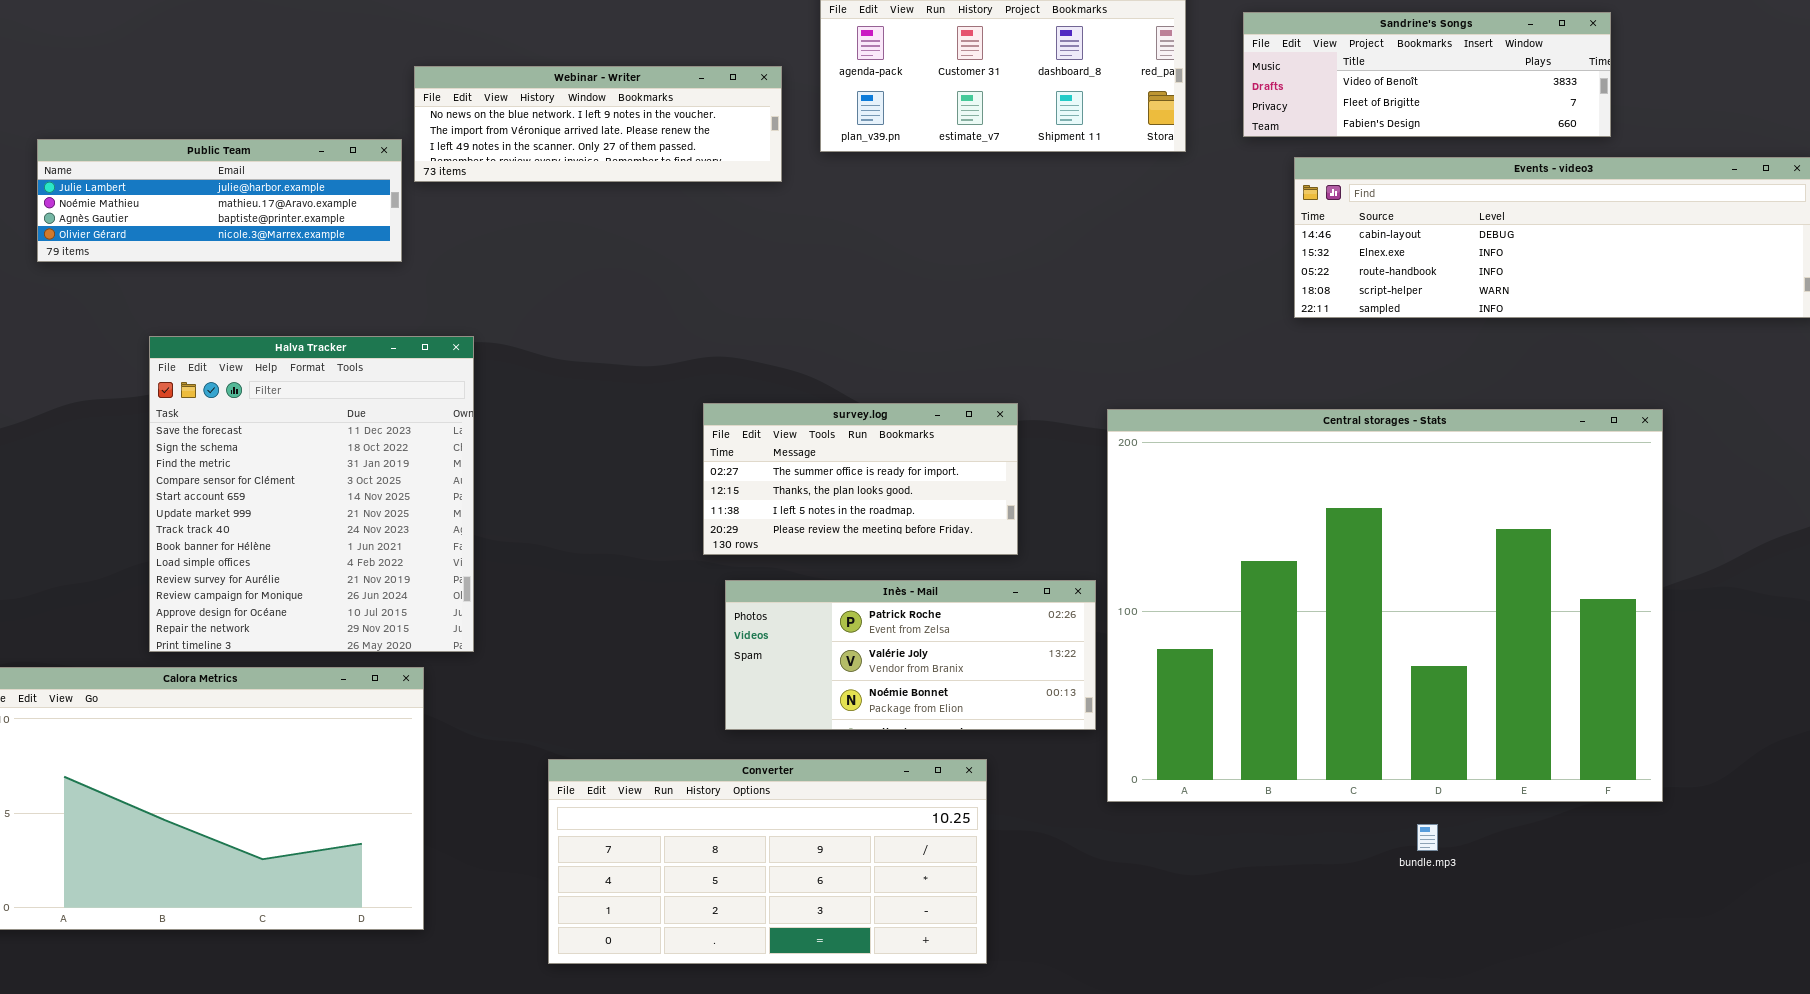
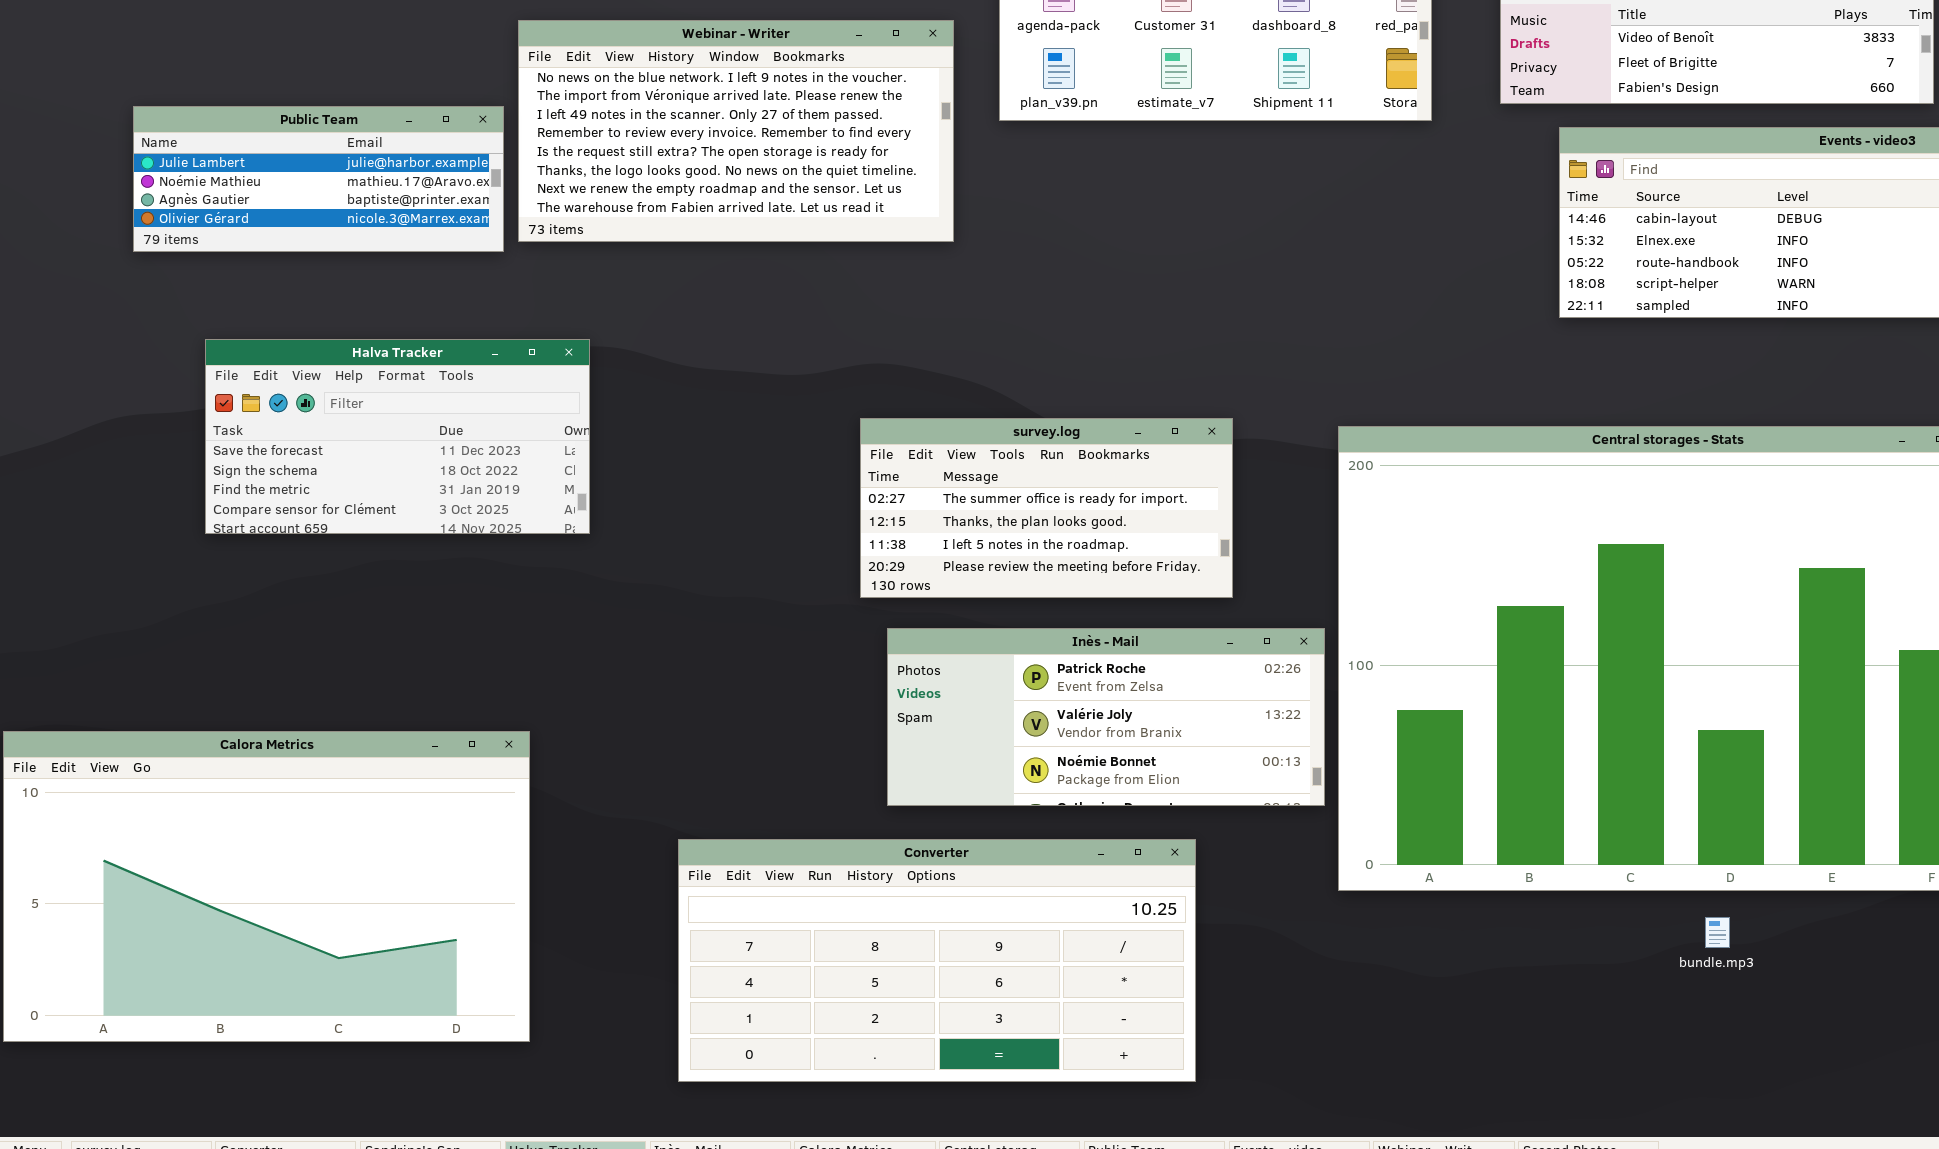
Webinar - Writer: [414,66,782,182] -> [518,20,954,242], resized
Public Team: [37,139,402,262] -> [133,106,504,252], resized
Halva Tracker: [149,336,474,652] -> [205,339,590,534], resized

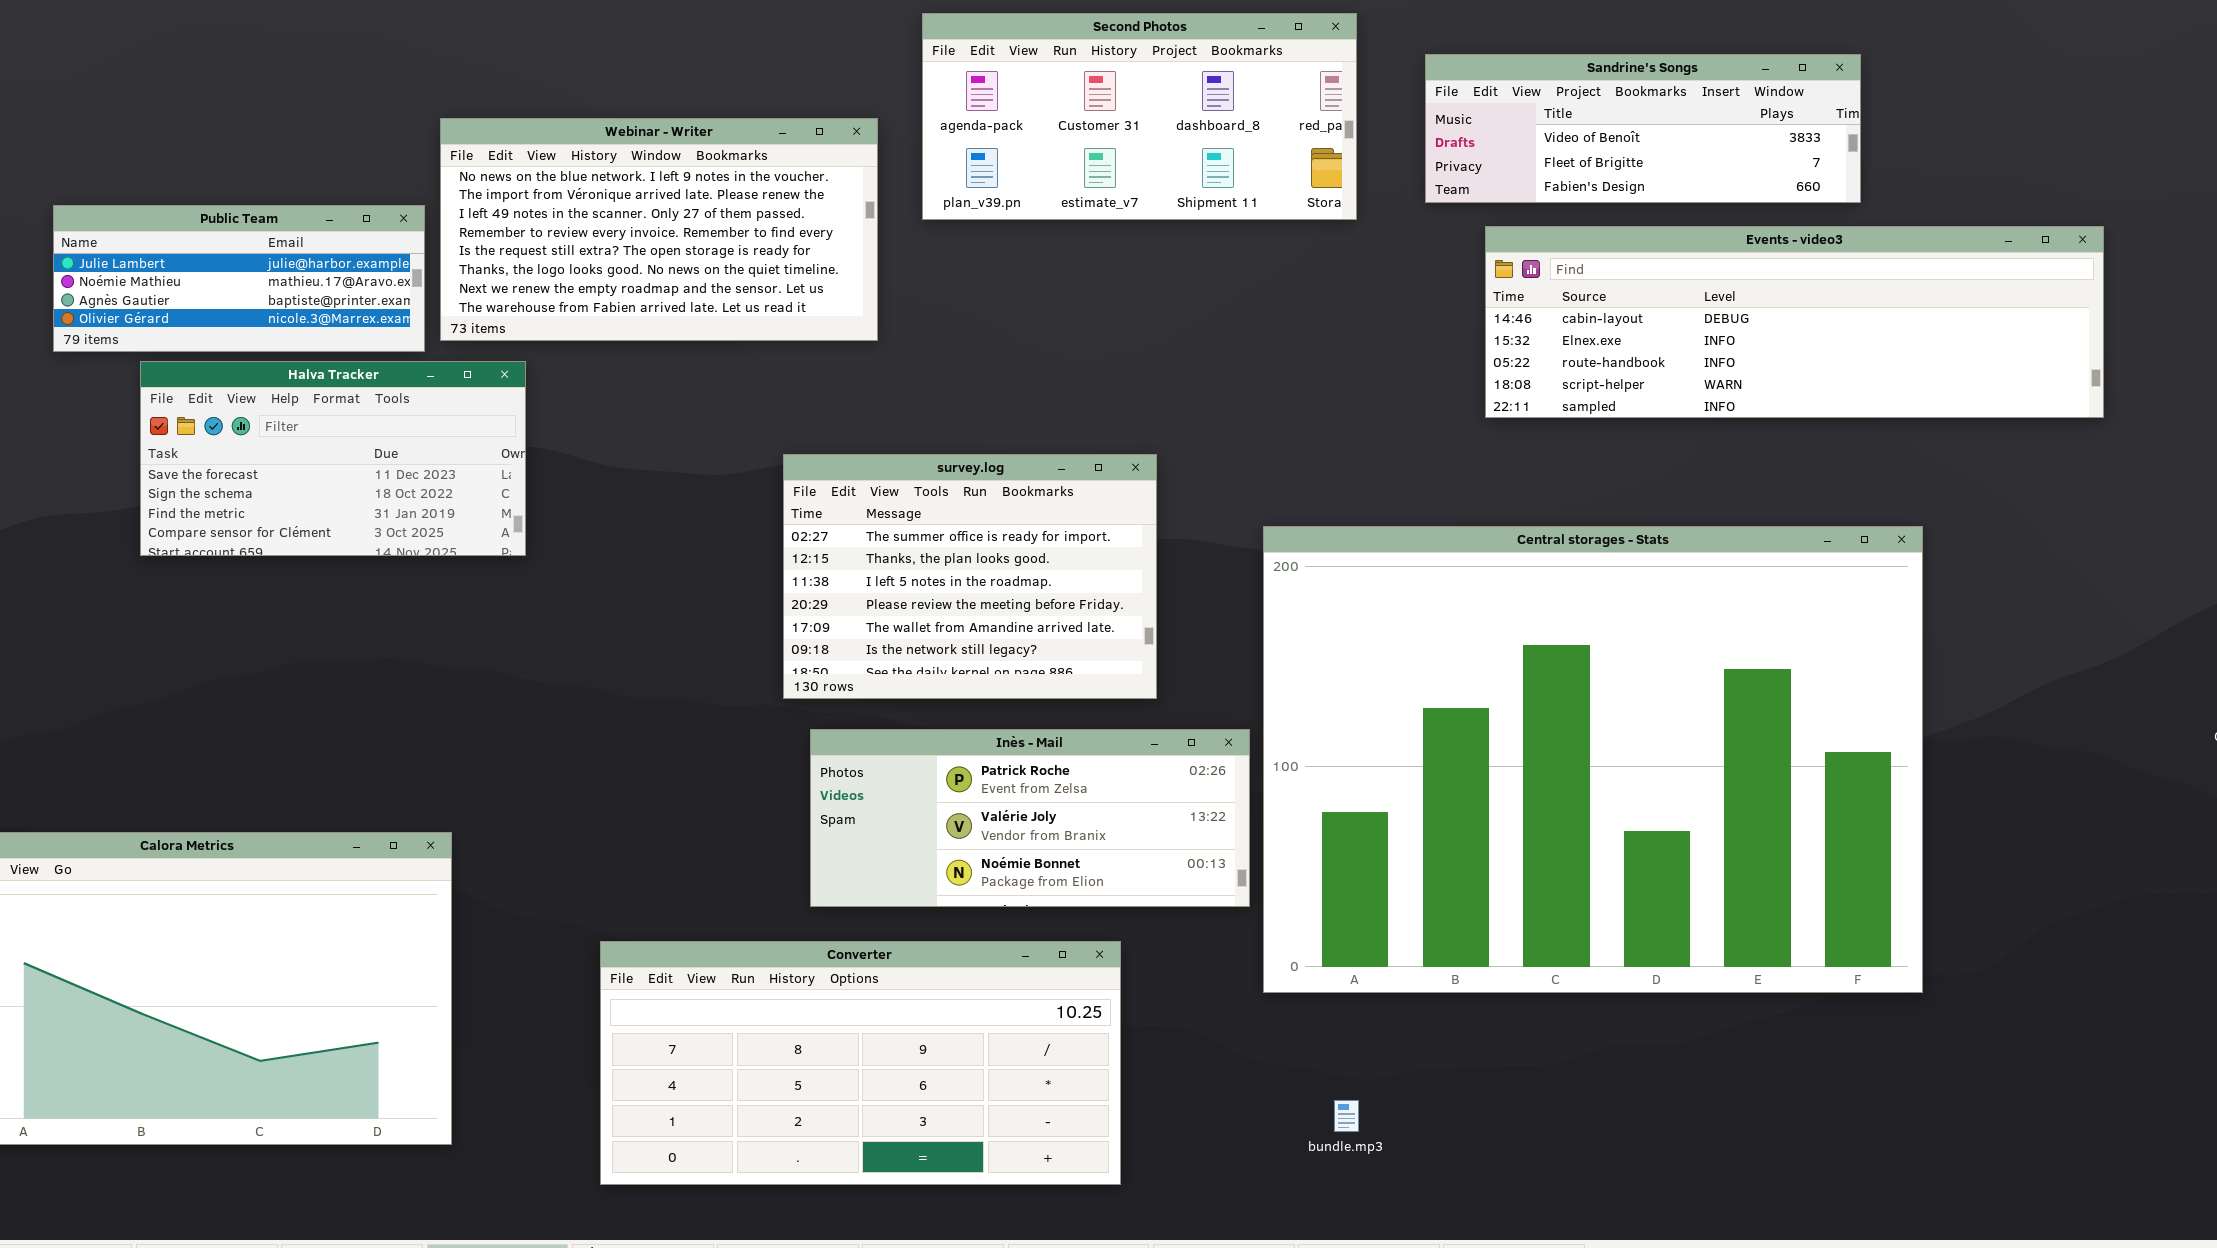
Halva Tracker: [205,339,590,534] -> [140,361,526,556], moved
survey.log: [860,418,1233,598] -> [783,454,1157,699], resized
bundle.mp3: [1705,917,1730,948] -> [1334,1100,1359,1132], moved

